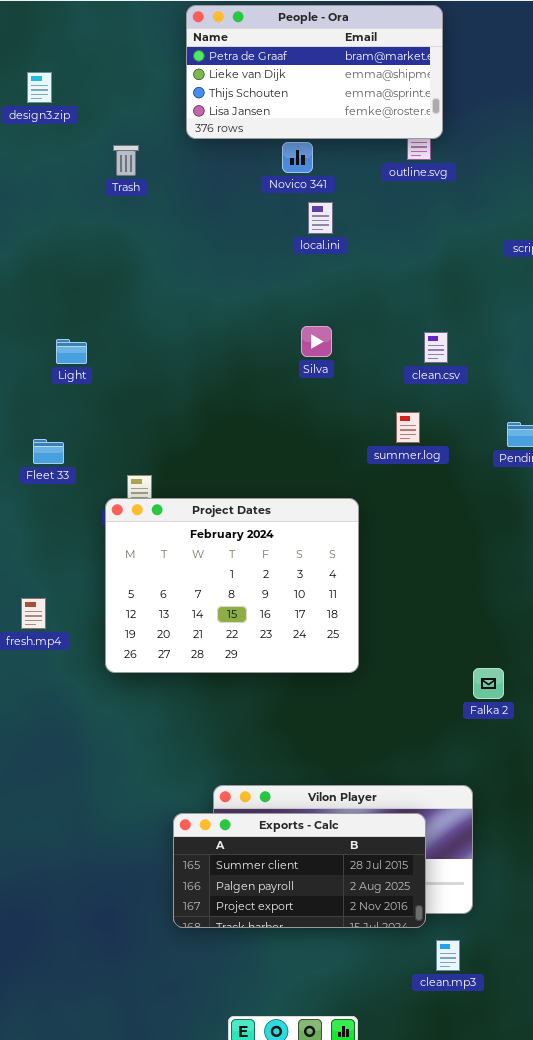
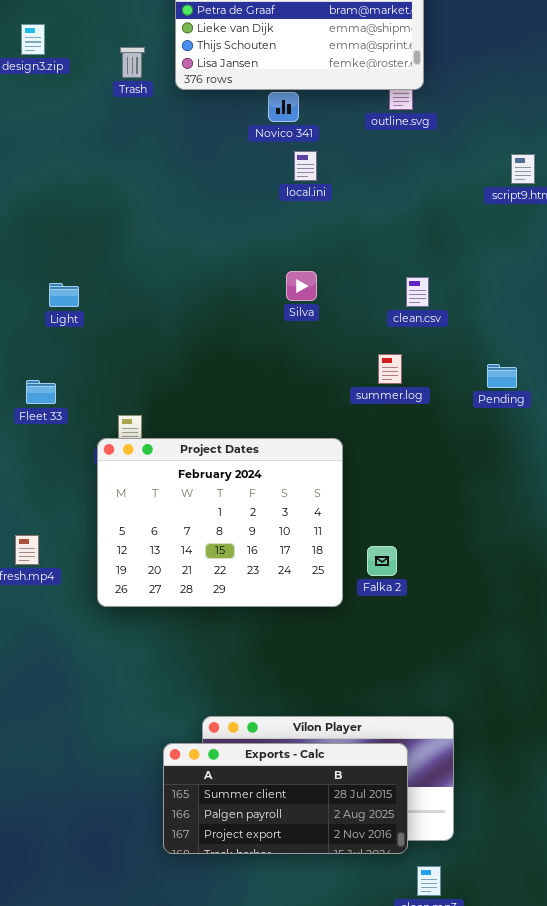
Trash: [113,145,139,176] -> [120,47,145,78], moved
Falka 2: [473,668,504,699] -> [367,546,397,576], moved

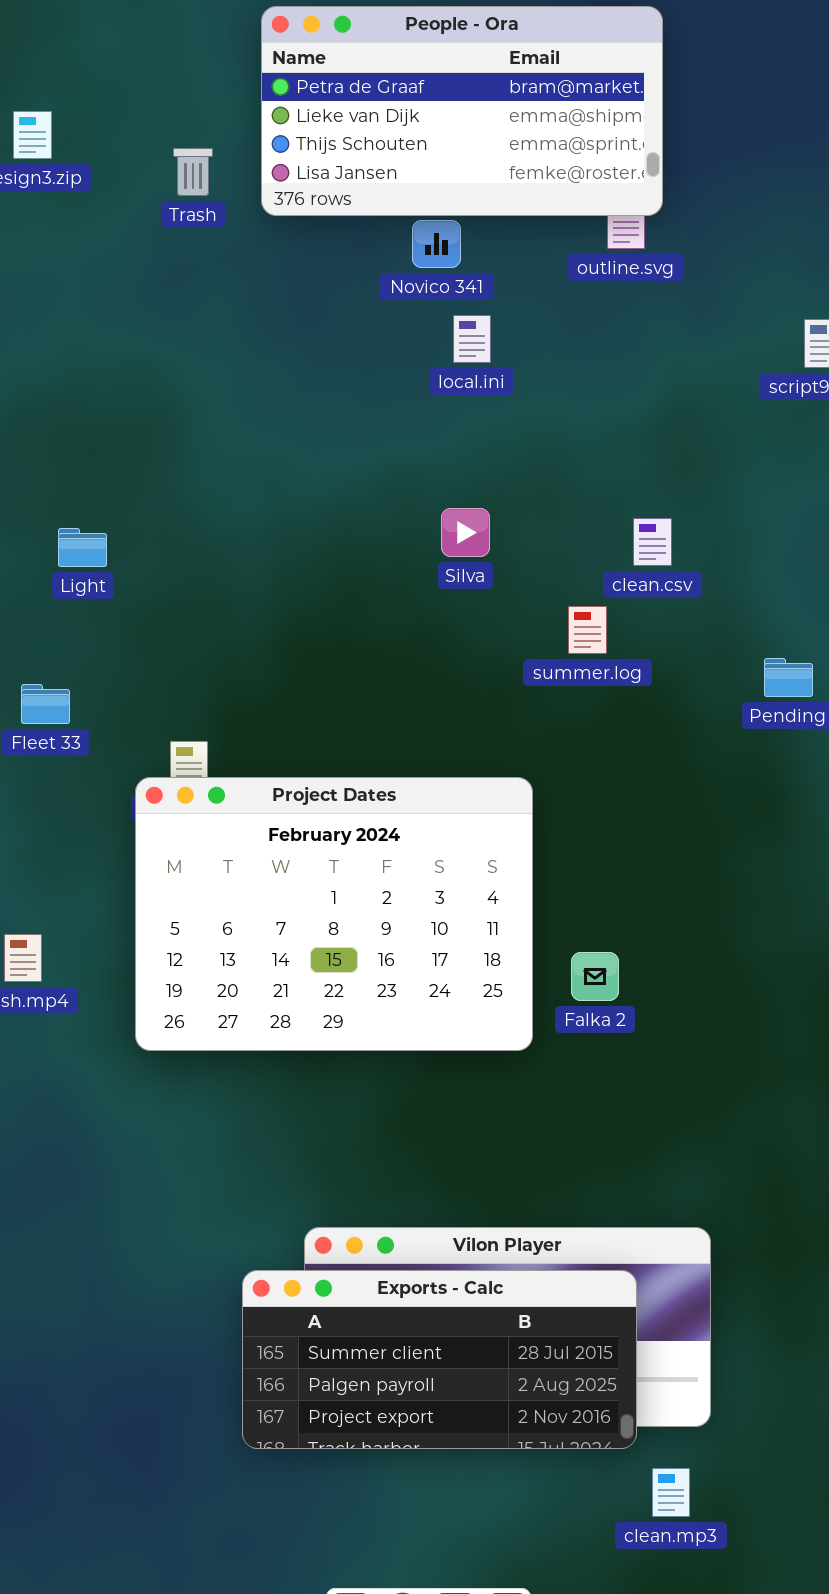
summer.log: [378,354,402,384] -> [568,606,607,654], moved

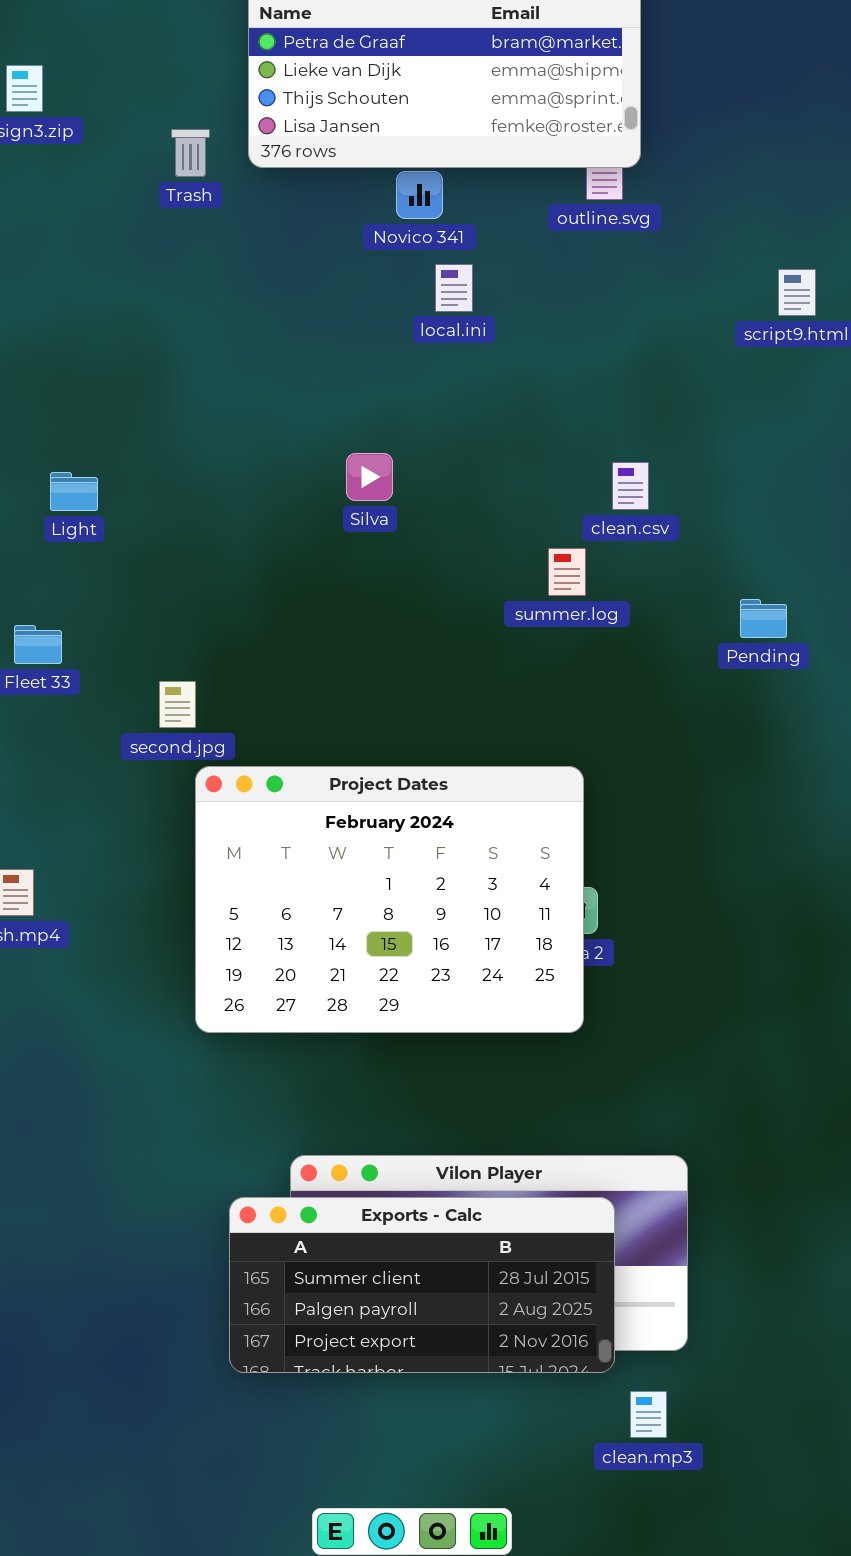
Trash: [173,148,213,196] -> [171,129,210,177], moved
Silva: [441,508,490,557] -> [346,453,393,501], moved
Project Dates: [135,777,533,1051] -> [195,766,584,1033], moved

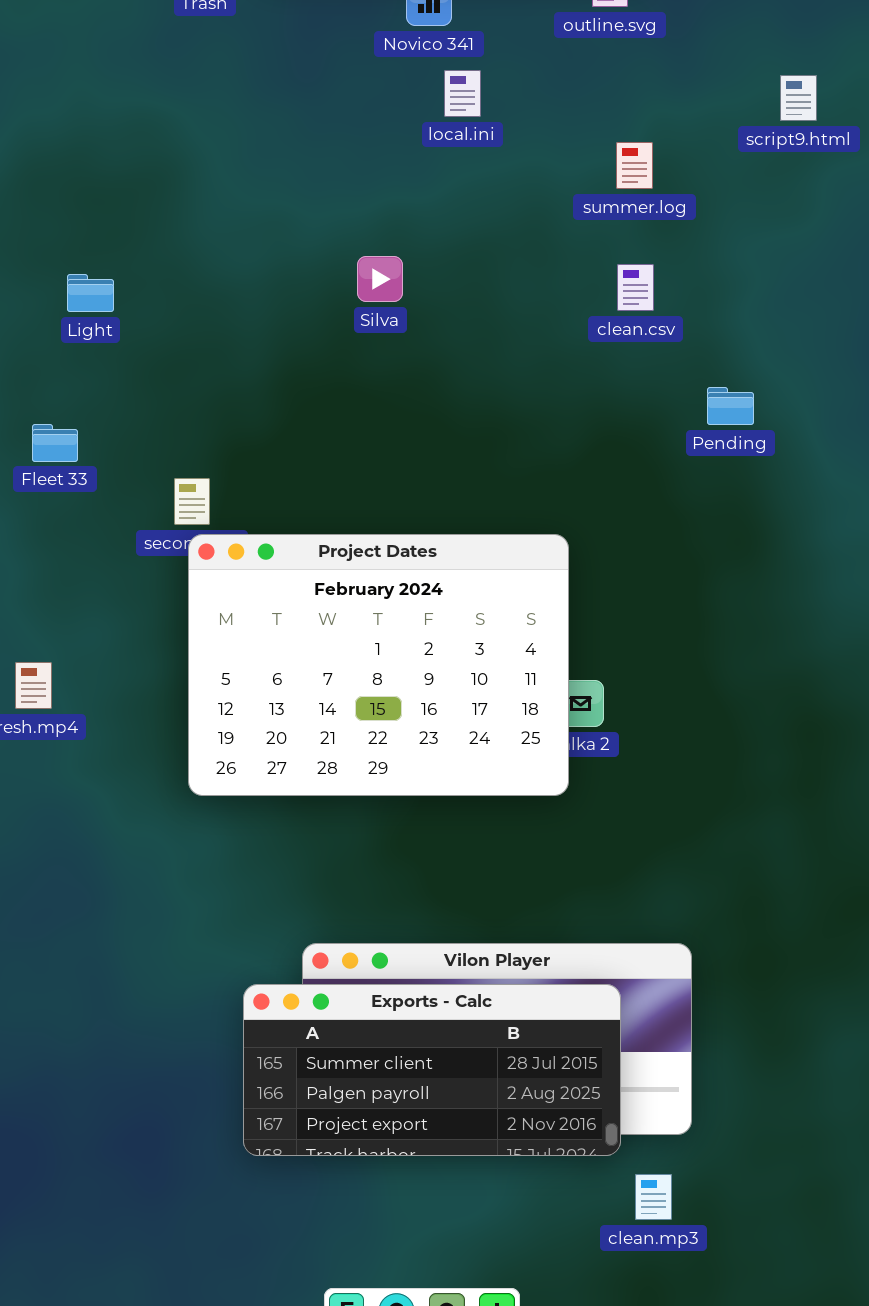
summer.log: [548,548,586,596] -> [616,142,653,189], moved
Pending: [740,599,787,638] -> [707,387,754,425], moved
Project Dates: [195,766,584,1033] -> [188,534,569,796], moved

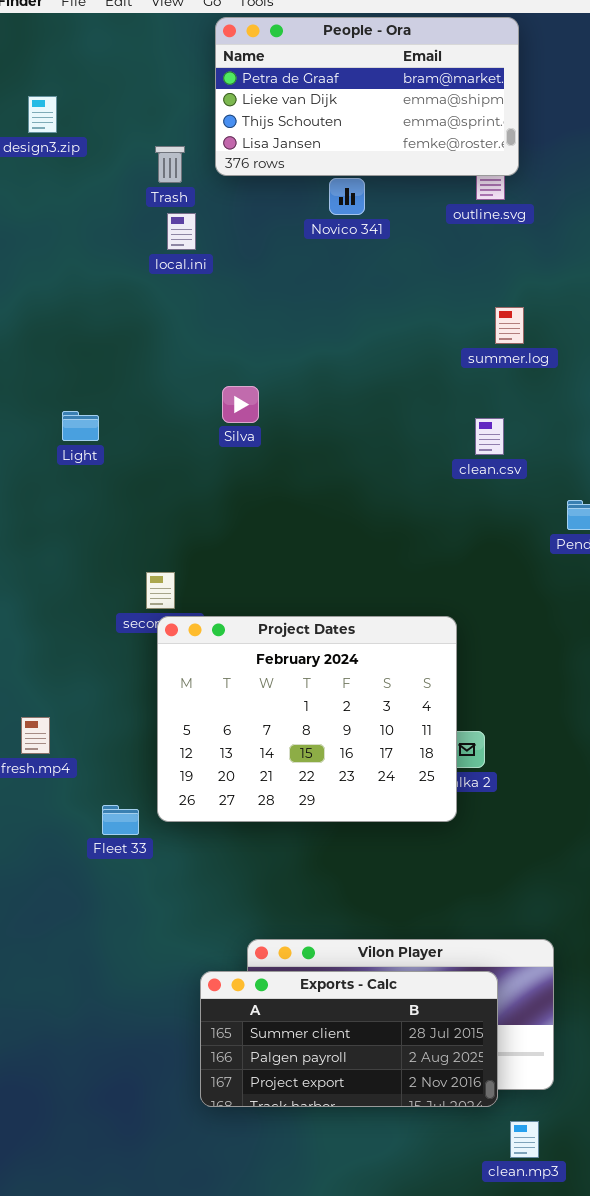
local.ini: [444,70,481,117] -> [167,213,196,250], moved
Silva: [357,256,403,302] -> [222,386,259,423], moved
clean.csv: [617,264,654,311] -> [475,418,504,455], moved
Fleet 33: [32,424,78,462] -> [102,805,139,835], moved

